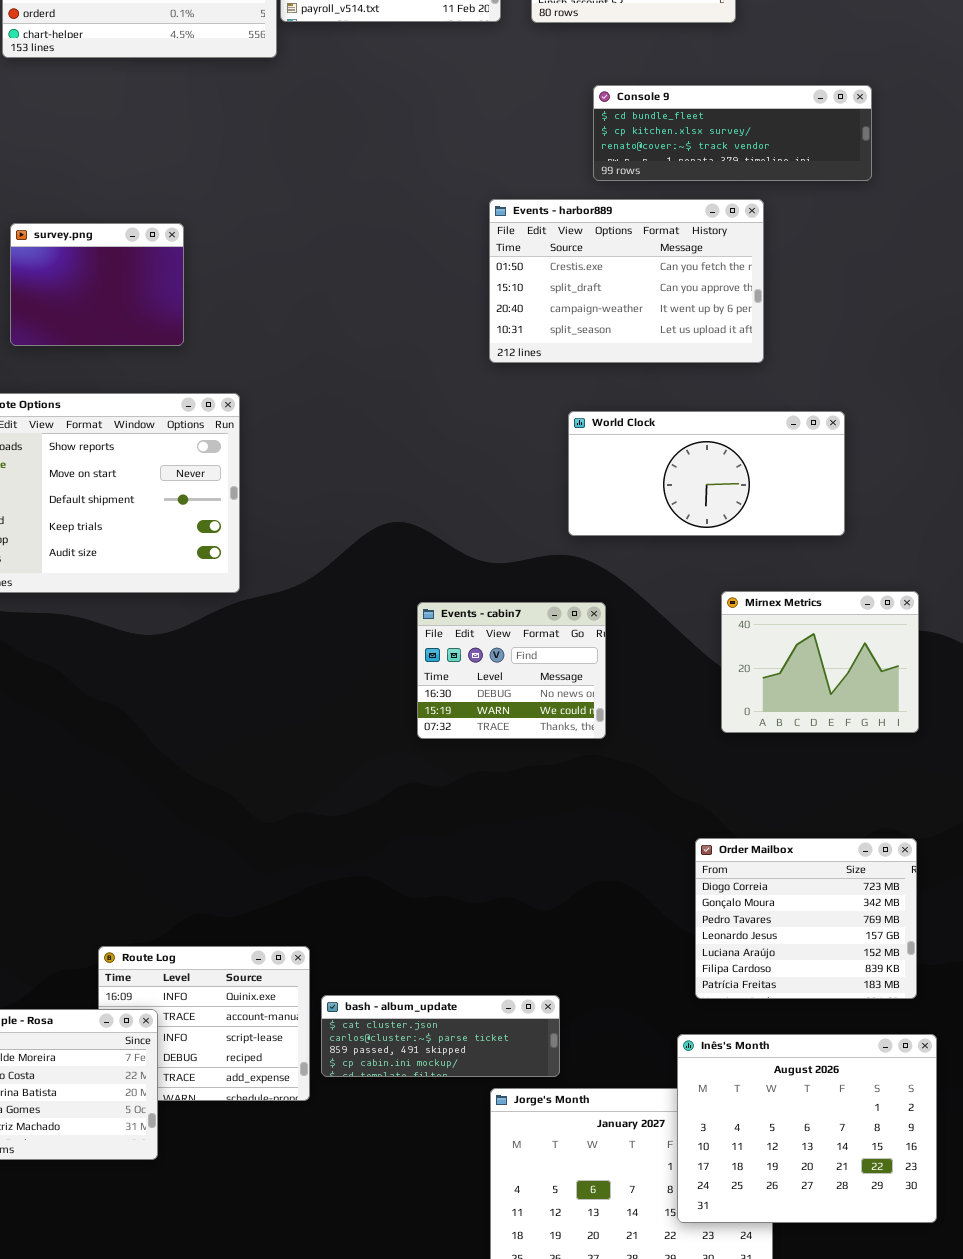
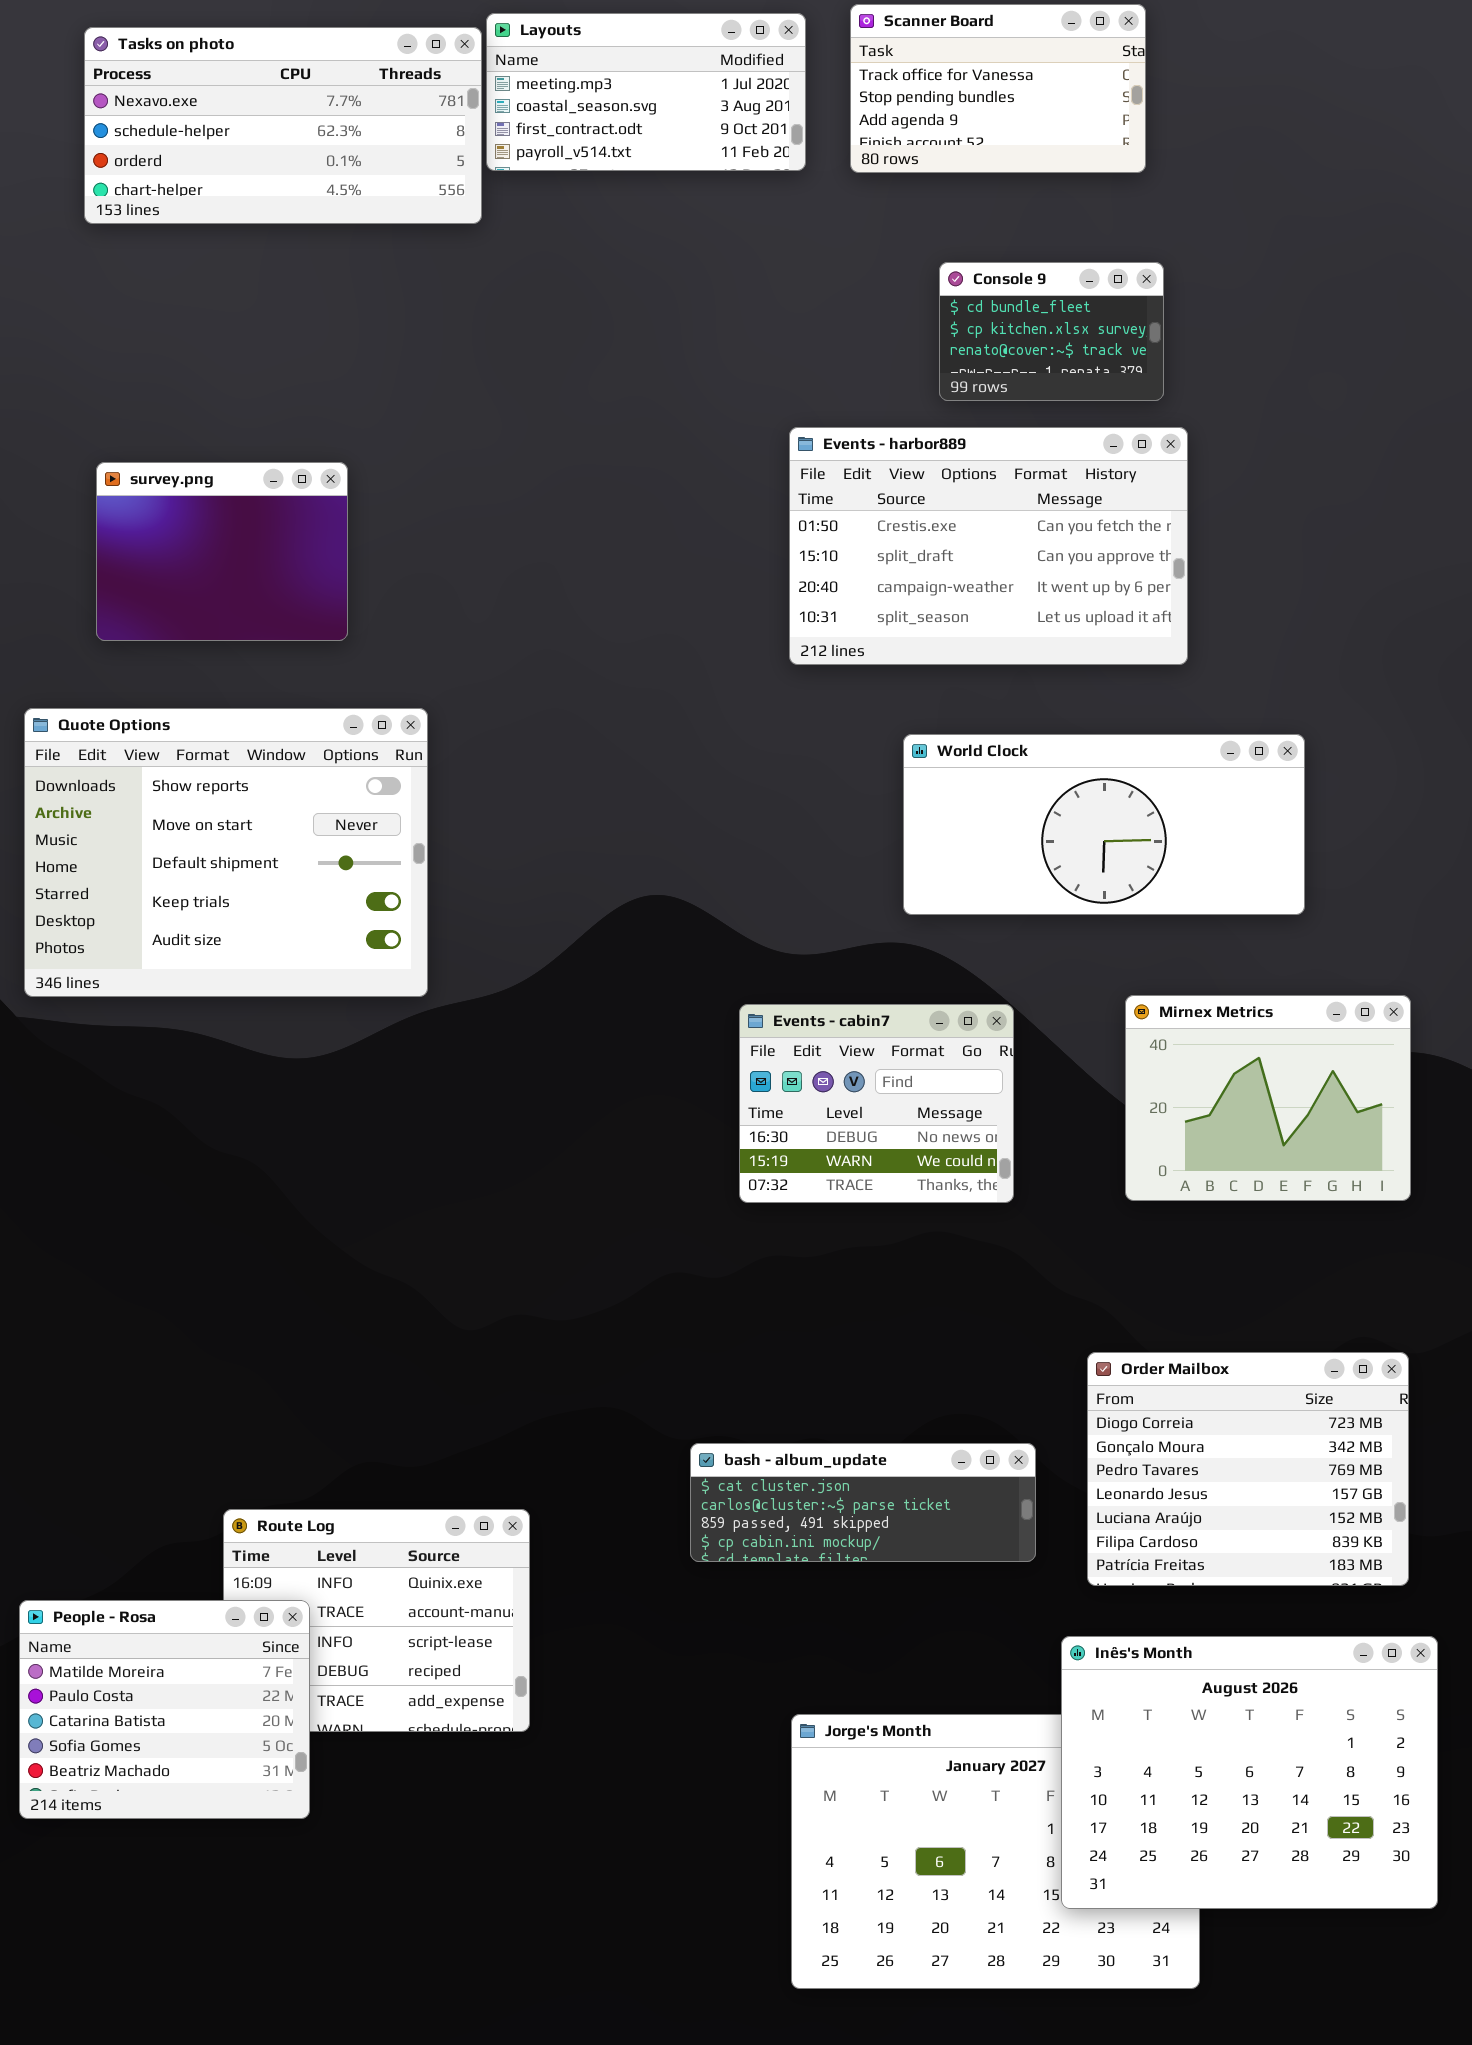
Console 9: [593,85,872,181] -> [939,262,1164,401], resized
Events - cabin7: [417,602,606,739] -> [739,1004,1014,1203], moved
bash - album_update: [321,995,560,1077] -> [690,1443,1036,1562], moved

